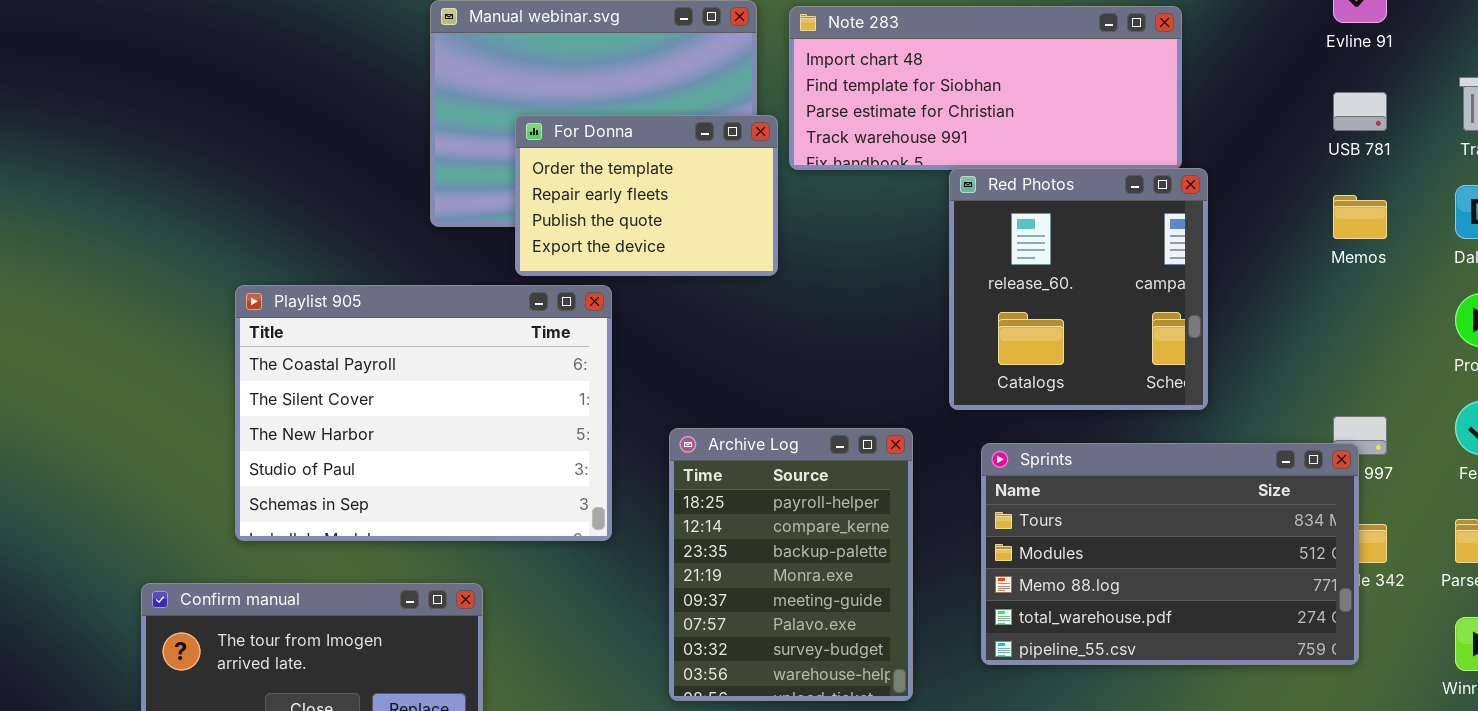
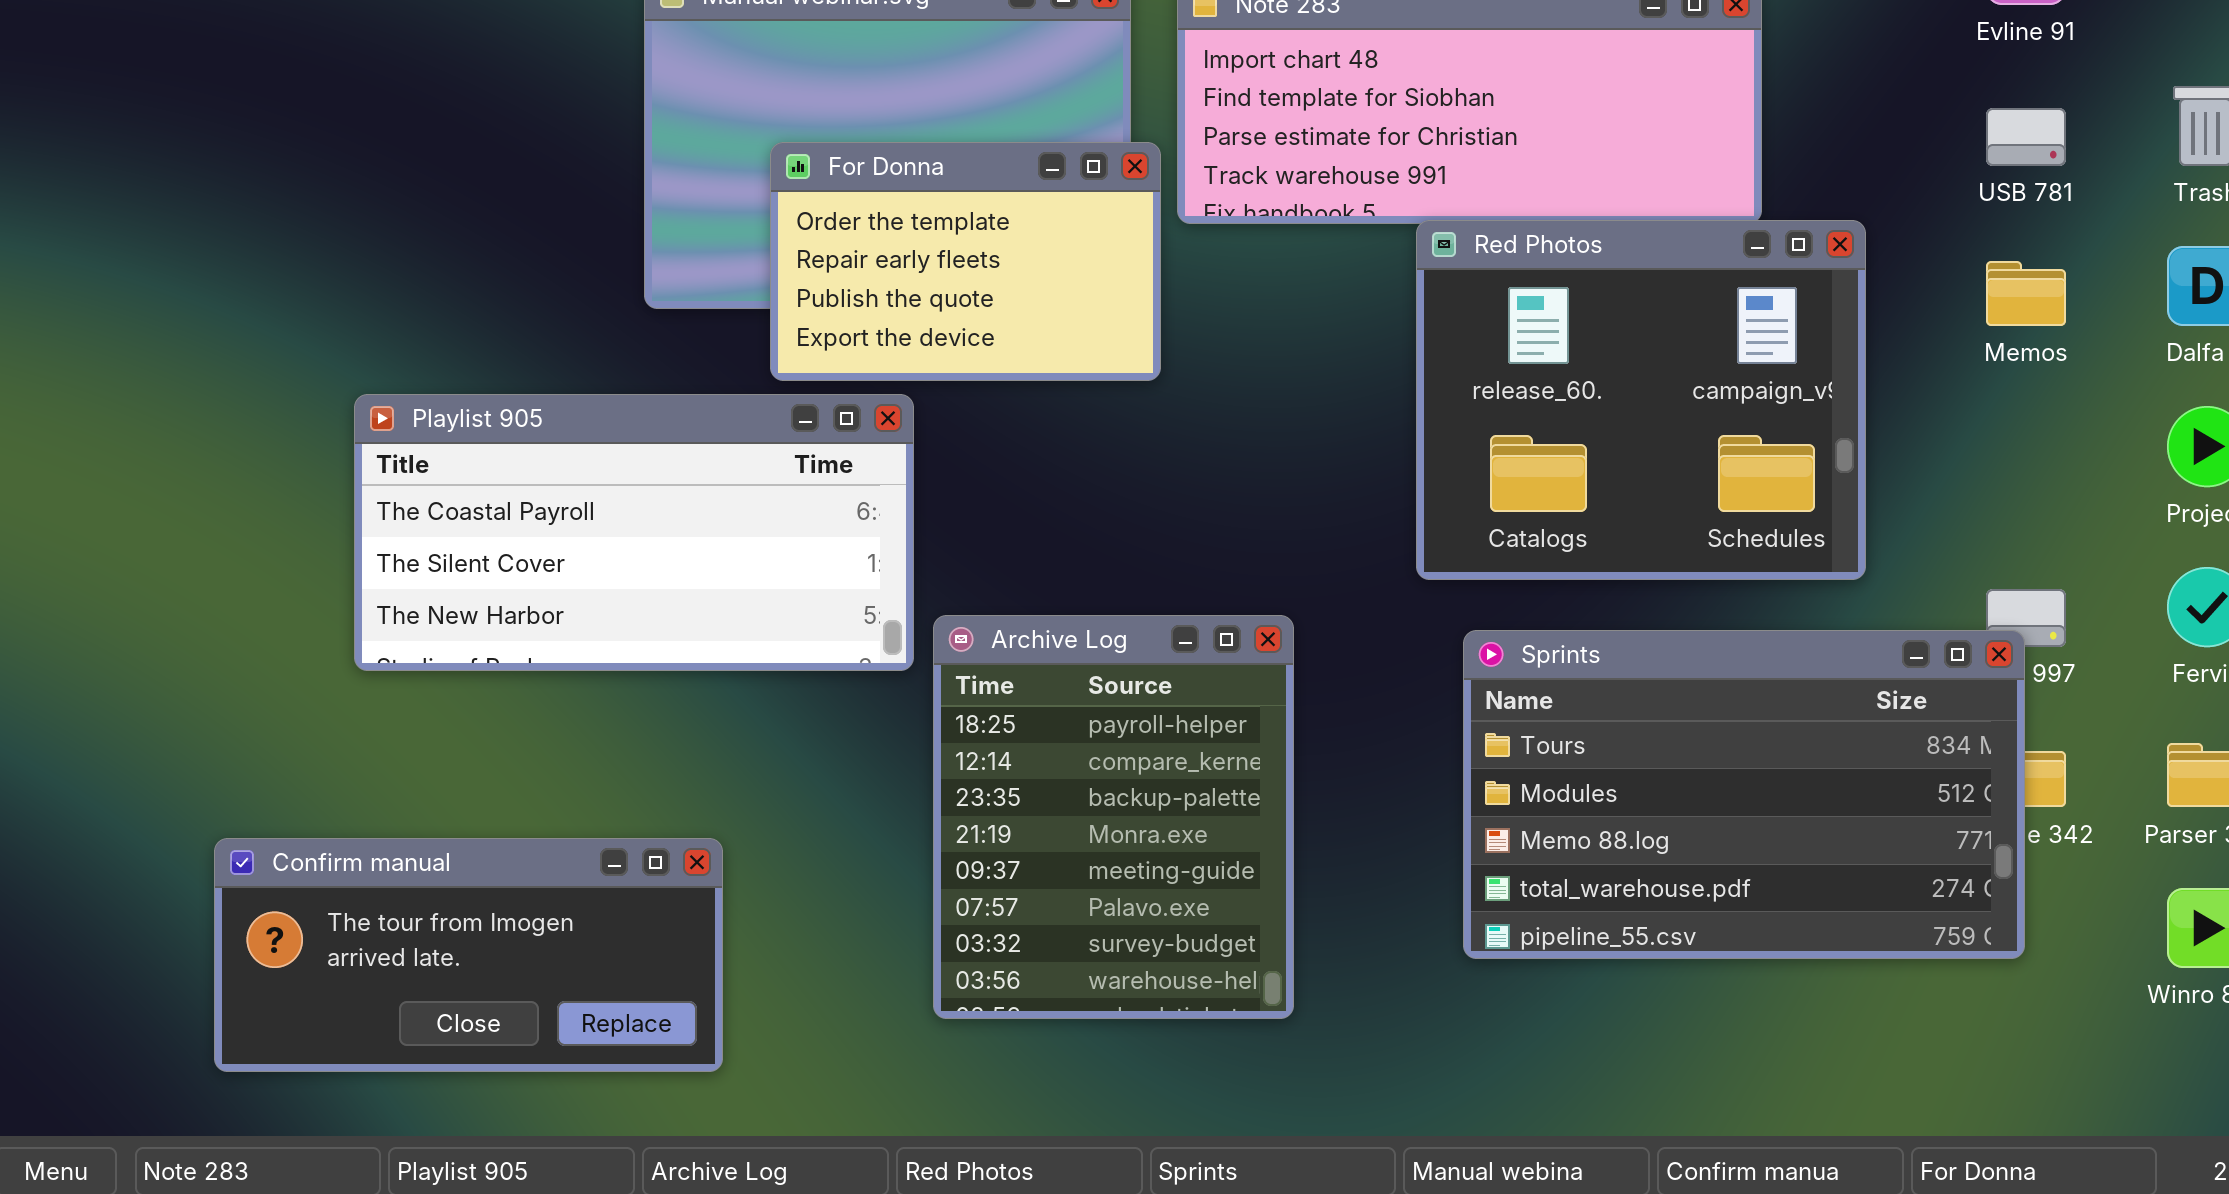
Red Photos: [949,168,1208,410] -> [1416,220,1866,580], resized
Playlist 905: [235,285,612,541] -> [354,394,914,671], resized
Archive Log: [669,428,913,701] -> [933,615,1294,1019], moved

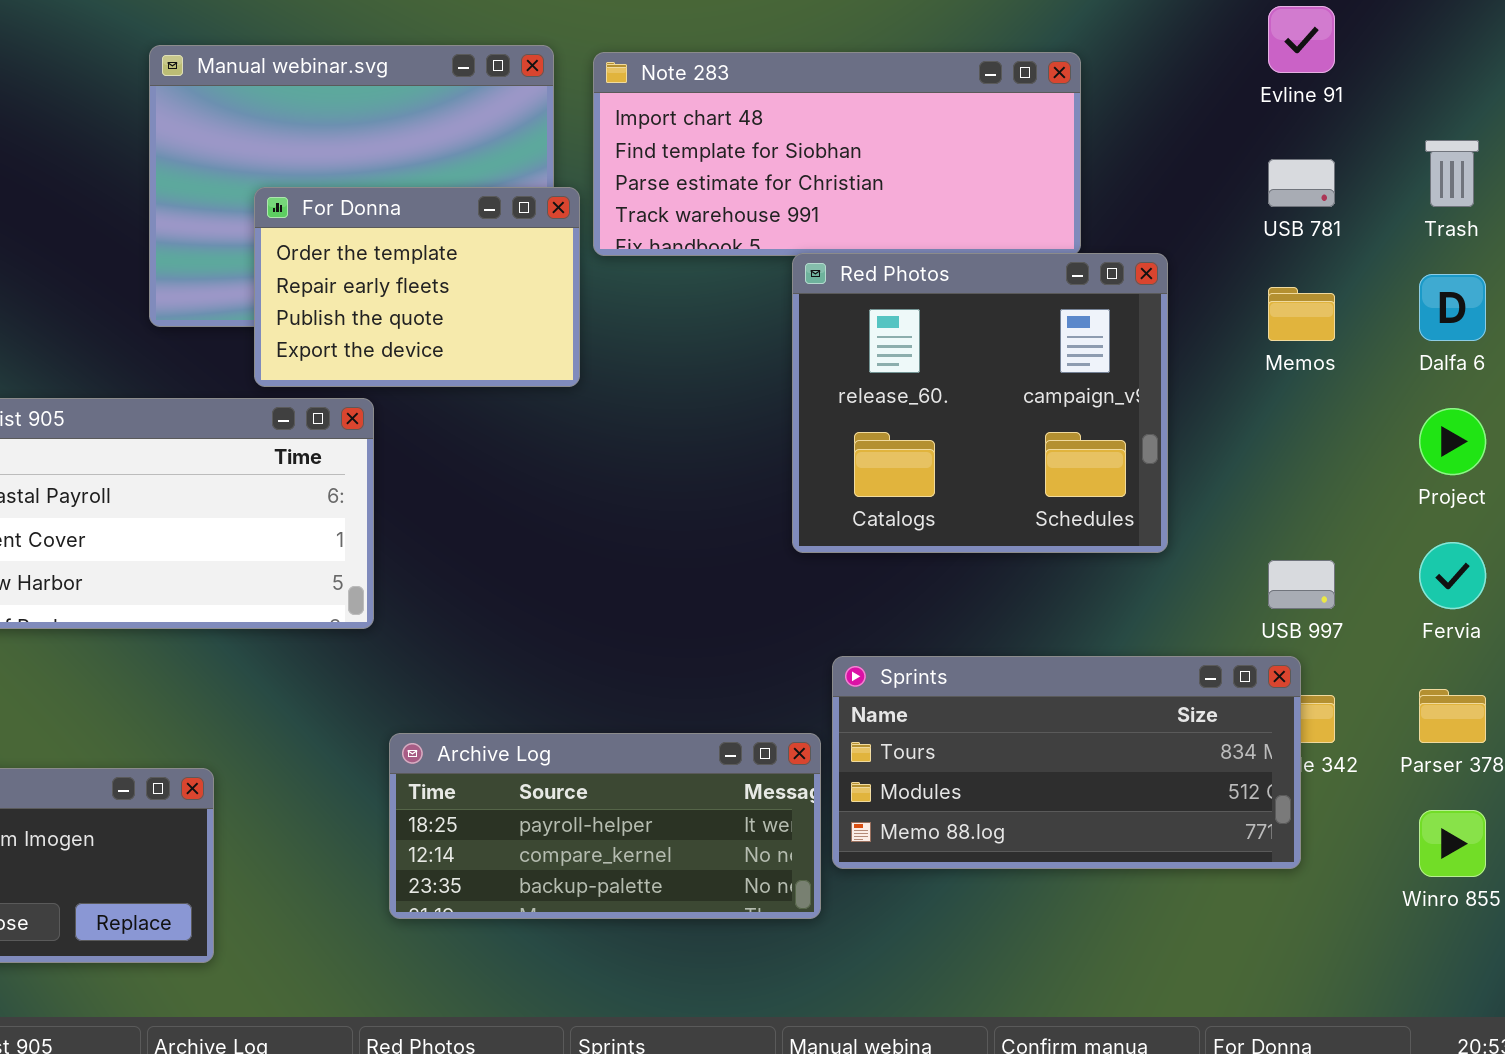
Archive Log: [933,615,1294,1019] -> [389,733,821,919], resized
Sprints: [1463,630,2025,959] -> [832,656,1301,869], resized

